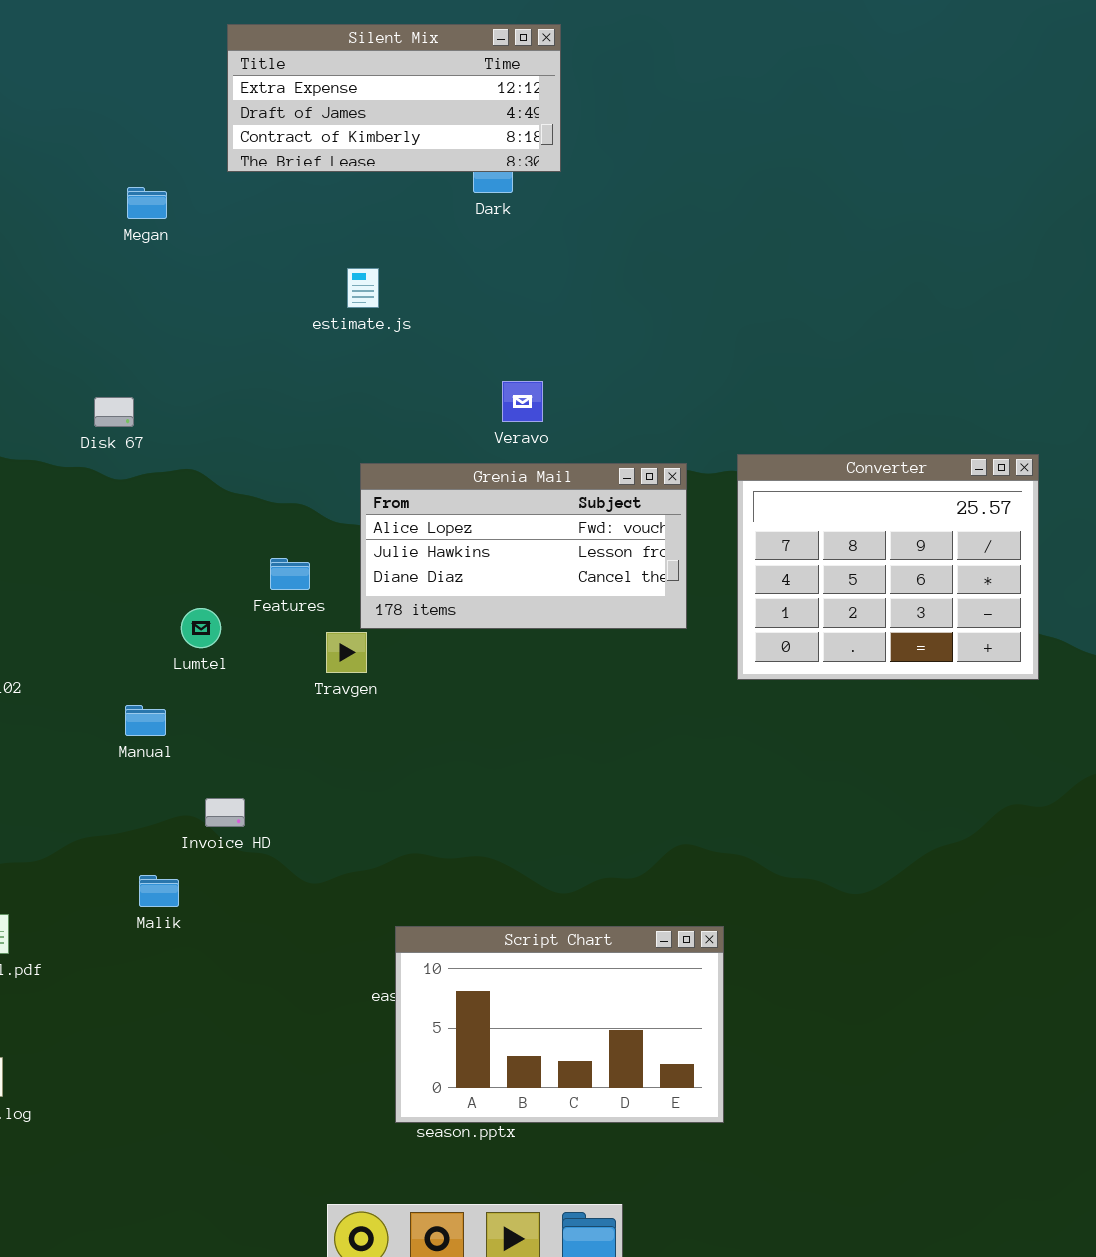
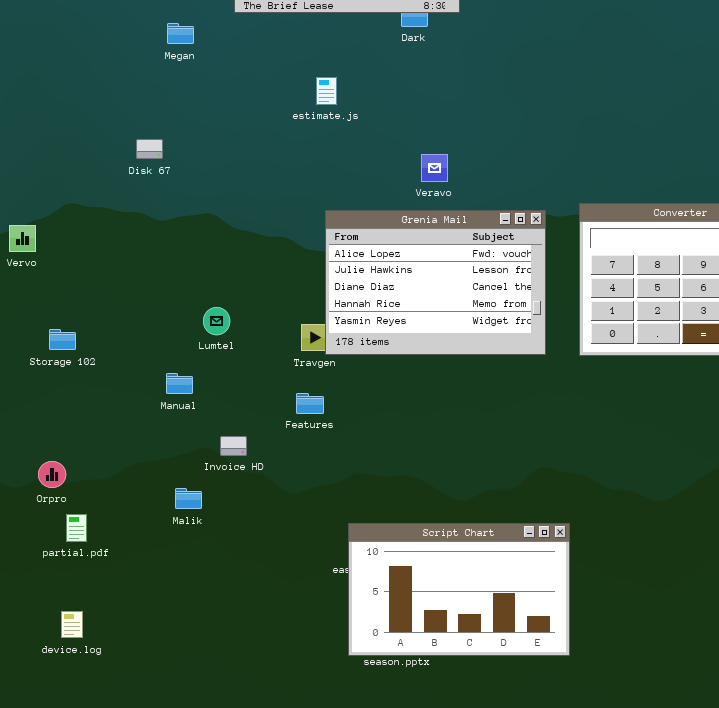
Disk 67: [94,397,134,427] -> [136,139,163,159], moved
Grenia Mail: [360,463,687,629] -> [325,210,546,355], resized
Features: [270,558,310,590] -> [296,393,324,414], moved

